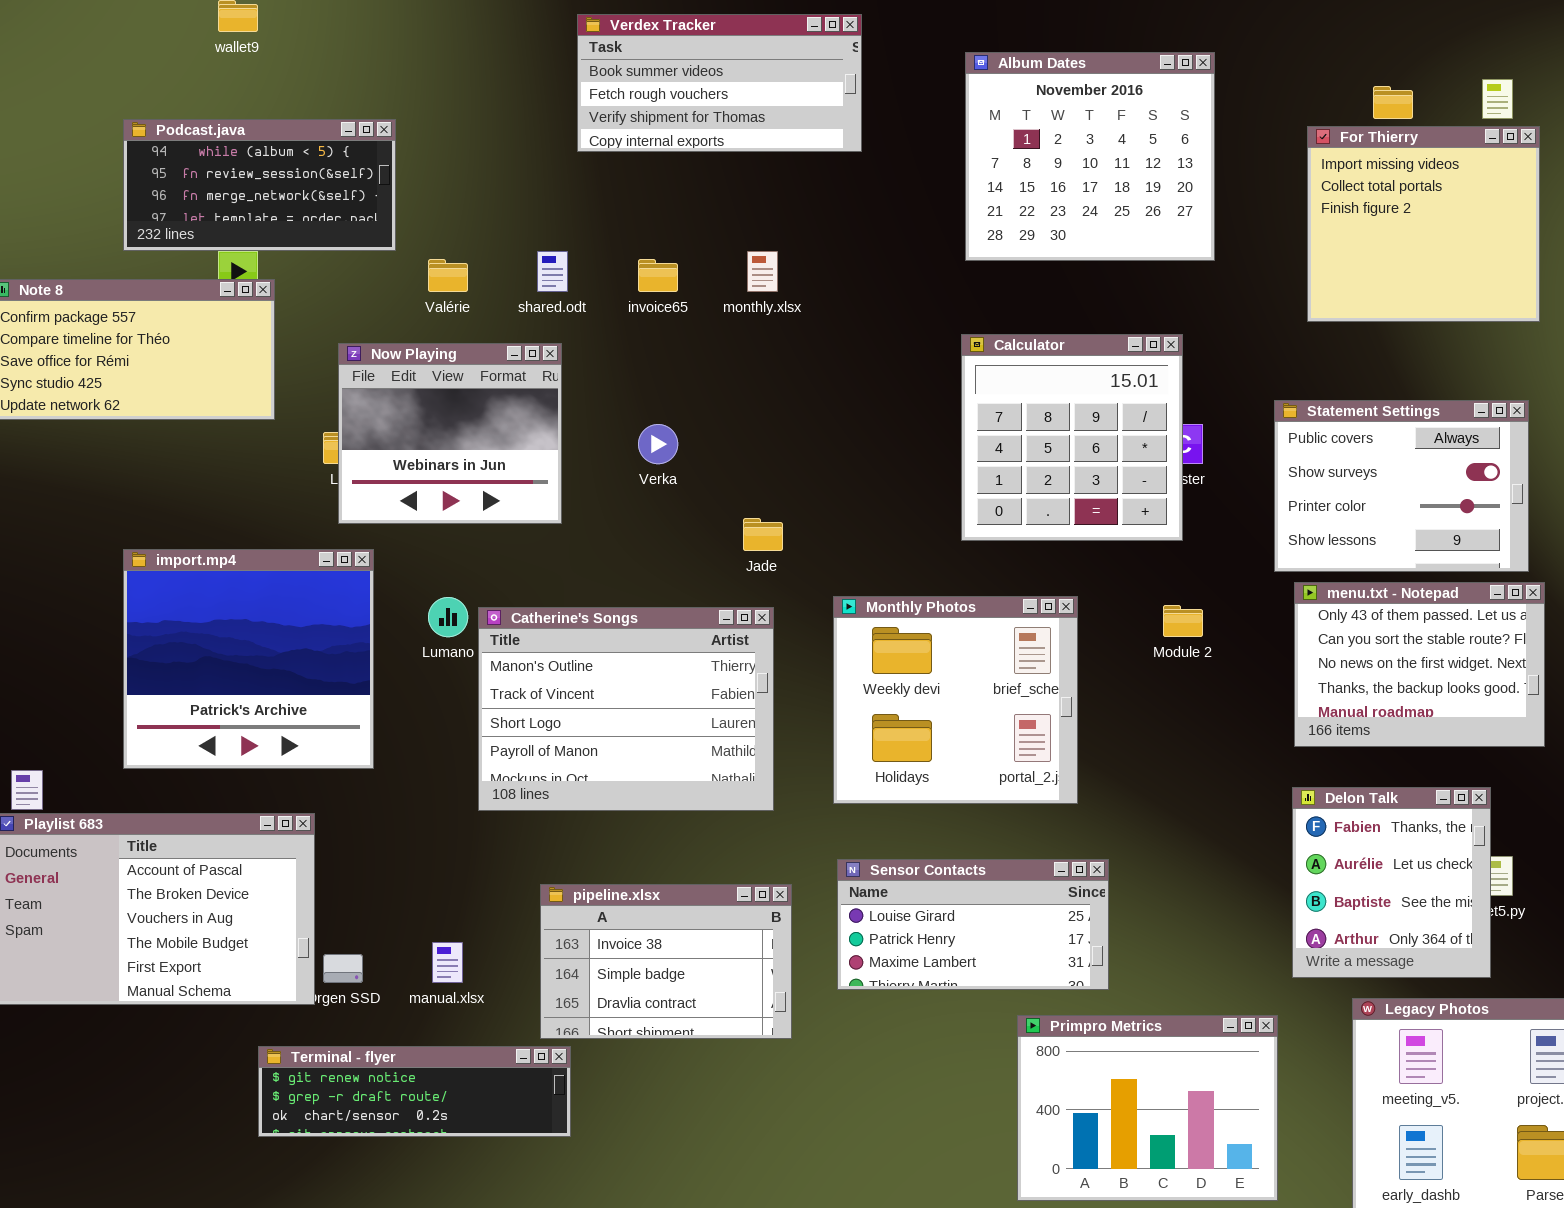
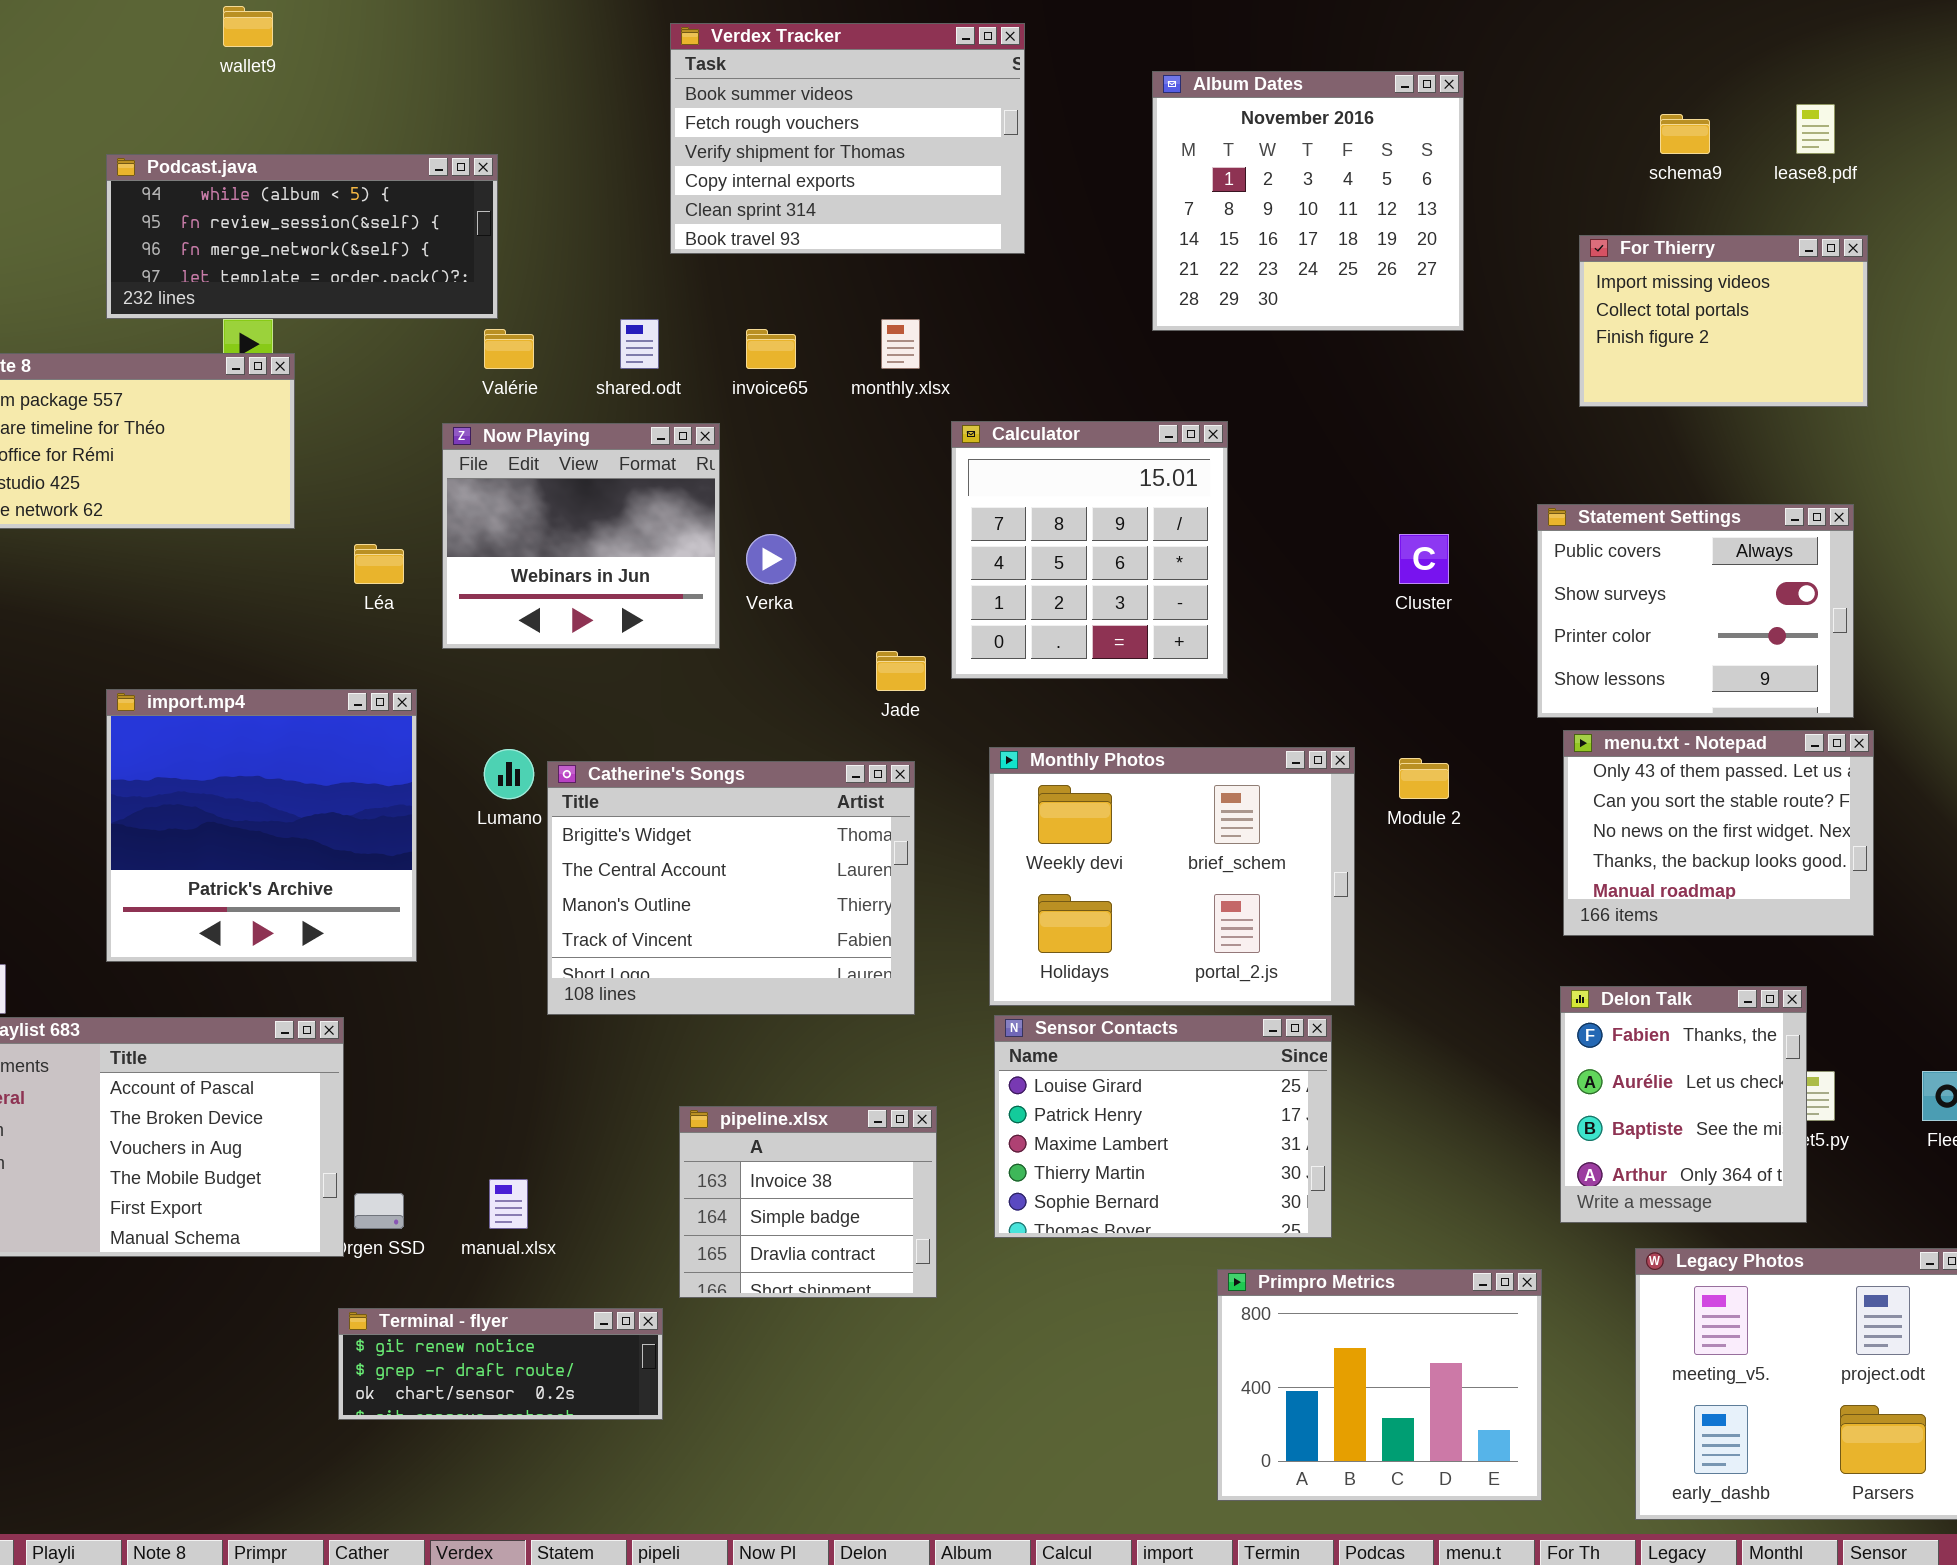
Verdex Tracker: [577,14,862,152] -> [670,23,1025,254], resized
Podcast.java: [123,119,396,251] -> [106,154,498,319], resized
For Thierry: [1307,126,1540,322] -> [1579,235,1868,407], resized
Calculator: [961,334,1183,541] -> [951,421,1228,679], moved
Now Playing: [338,343,562,524] -> [442,423,720,649], moved
Monthly Photos: [833,596,1078,804] -> [989,747,1355,1006], resized
Catherine's Songs: [478,607,774,811] -> [547,761,915,1015], scrolled up 2 rows
Sensor Contacts: [837,859,1109,990] -> [994,1015,1332,1238], resized
pipeline.xlsx: [540,884,792,1039] -> [679,1106,937,1298], resized
Terminal - flyer: [258,1046,571,1137] -> [338,1308,663,1420], resized

